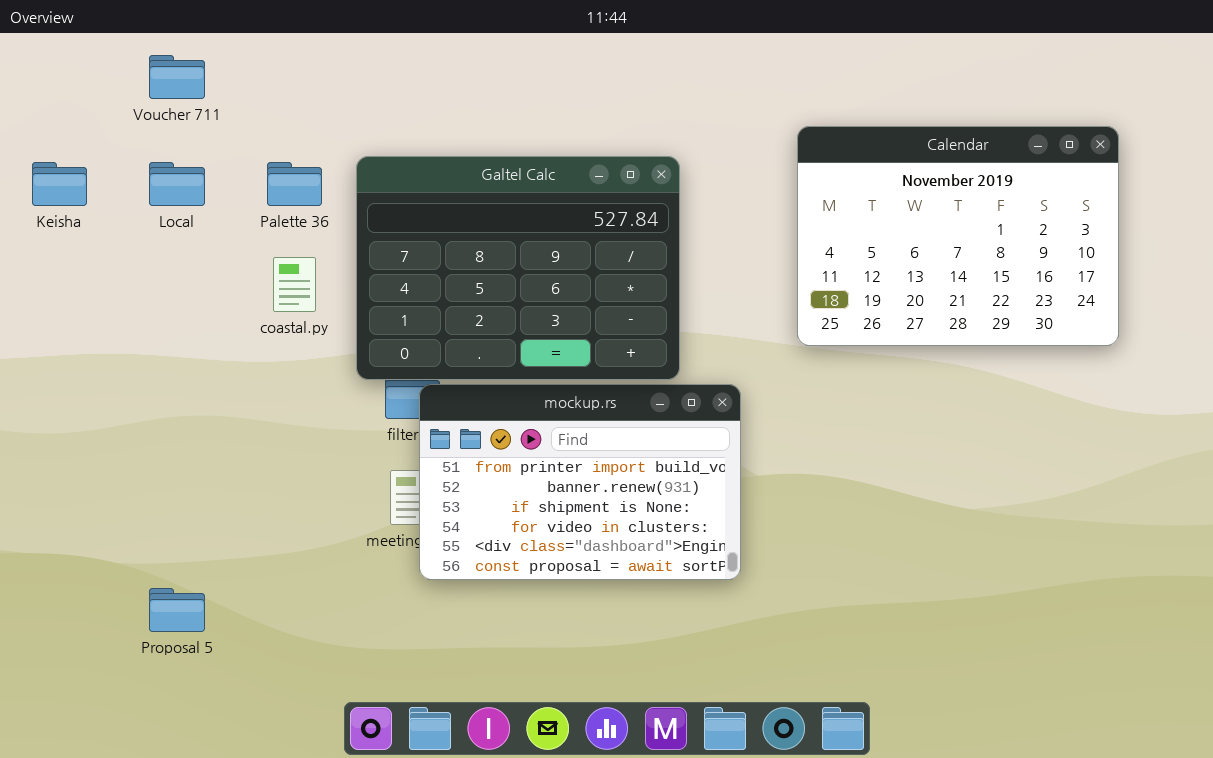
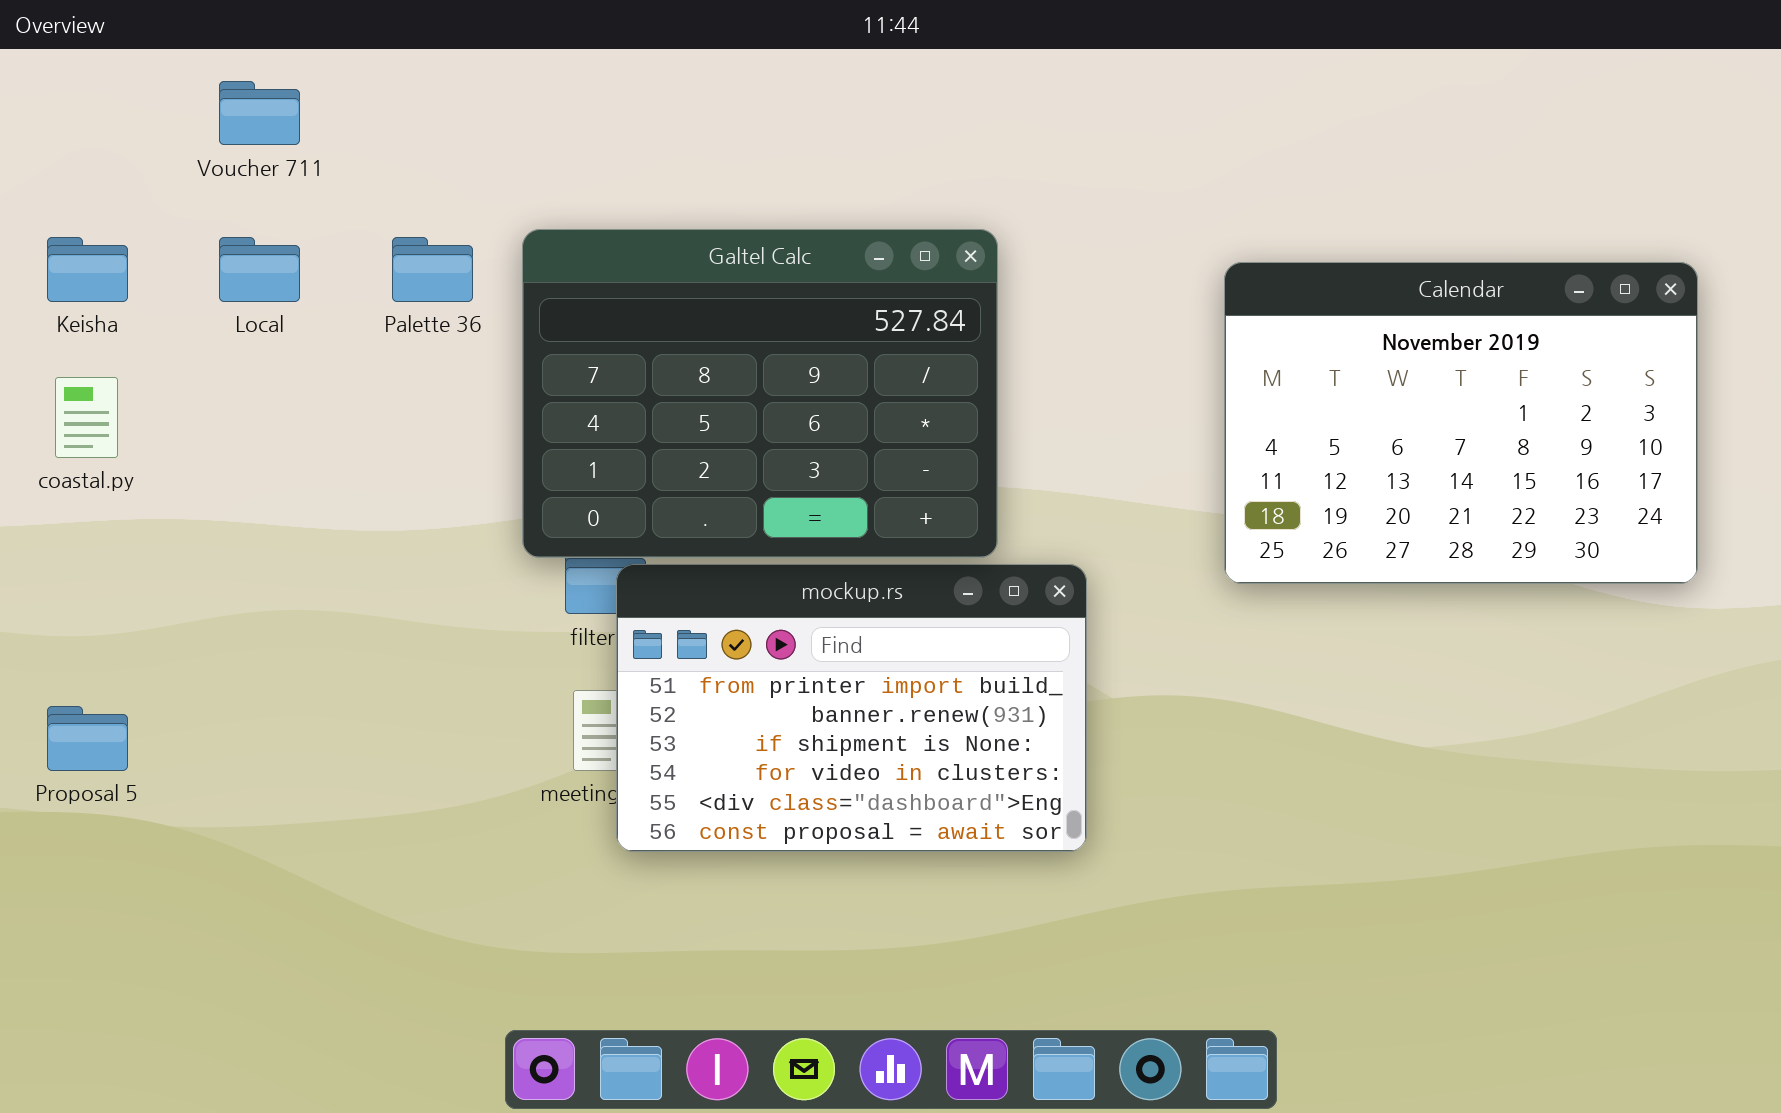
Calendar: [797,126,1119,346] -> [1224,262,1698,584], moved
coastal.py: [273,257,316,312] -> [55,377,118,458], moved
Proposal 5: [149,588,205,632] -> [47,706,128,771], moved

